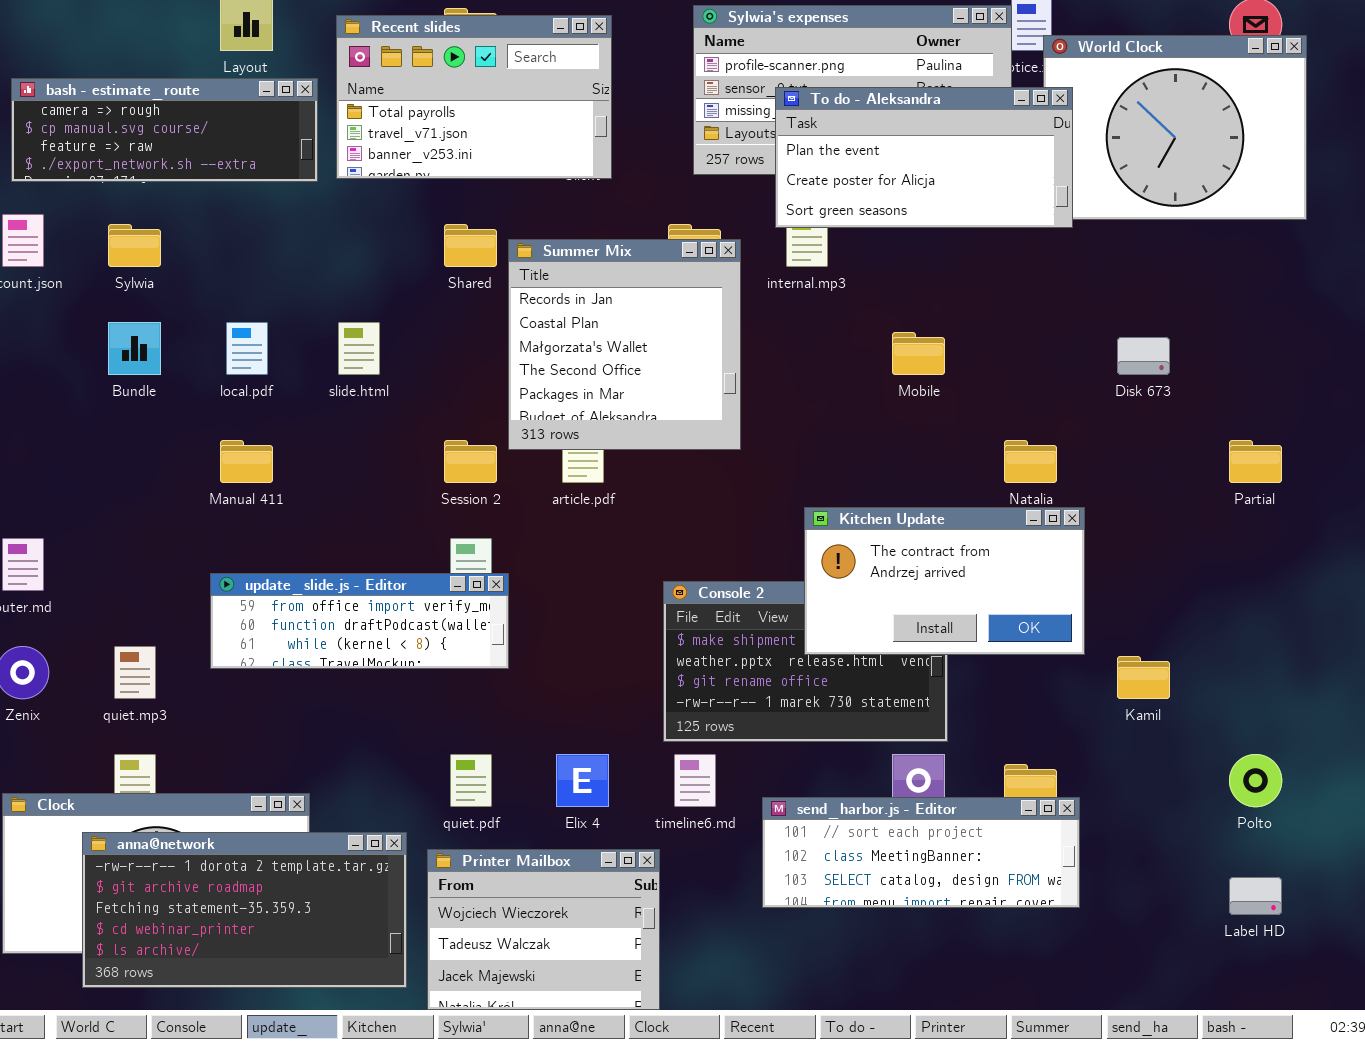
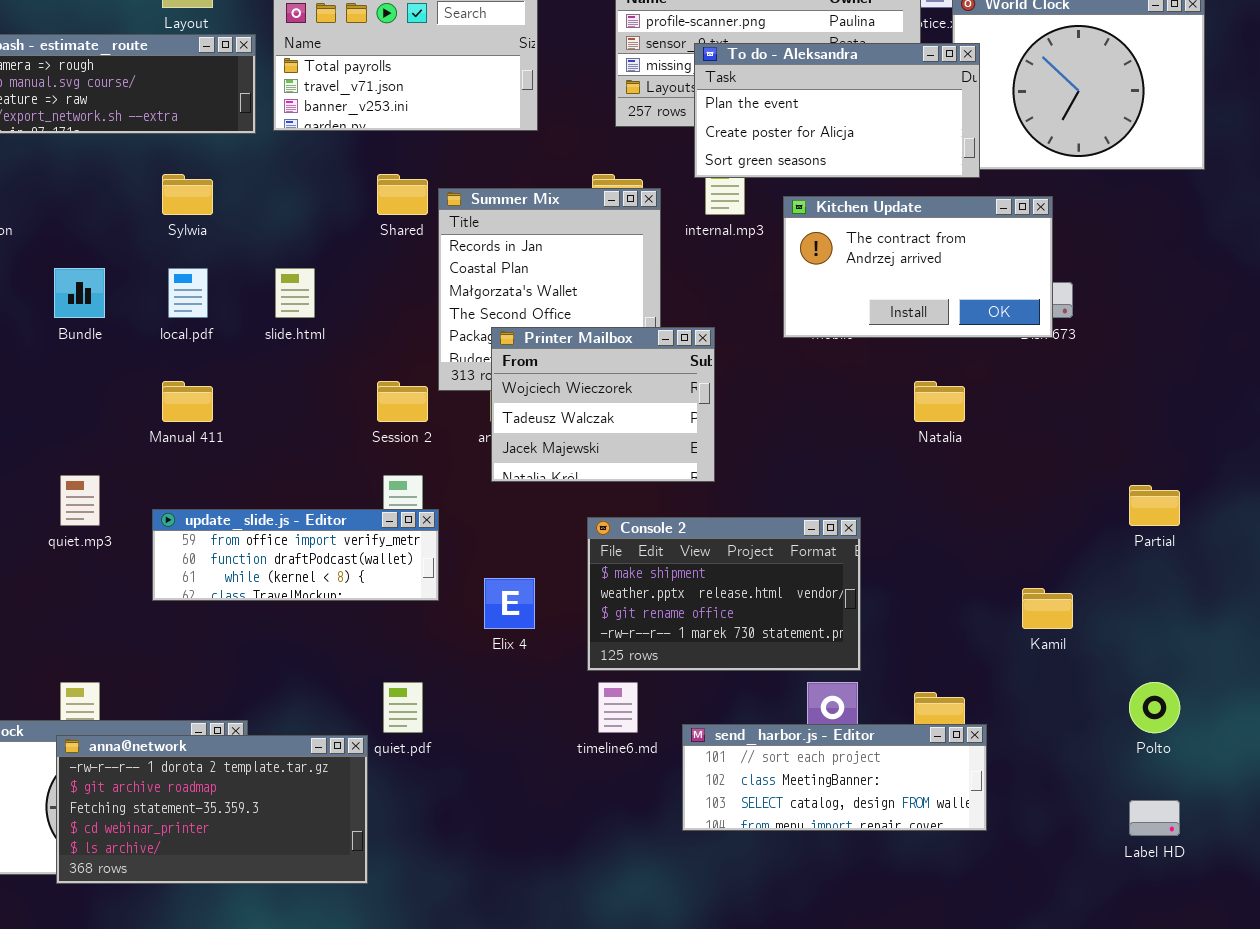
Sylwia: [108,224,161,267] -> [162,174,213,215], moved
Partial: [1229,440,1282,483] -> [1129,485,1180,526], moved
Kitchen Update: [804,507,1085,655] -> [783,196,1053,338], moved
quiet.mp3: [114,646,156,699] -> [60,475,100,526], moved
Elix 4: [556,754,609,807] -> [484,578,535,629], moved
anna@network: [82,832,407,988] -> [56,735,368,884], moved
Printer Mailbox: [427,849,660,1010] -> [491,327,715,482], moved

